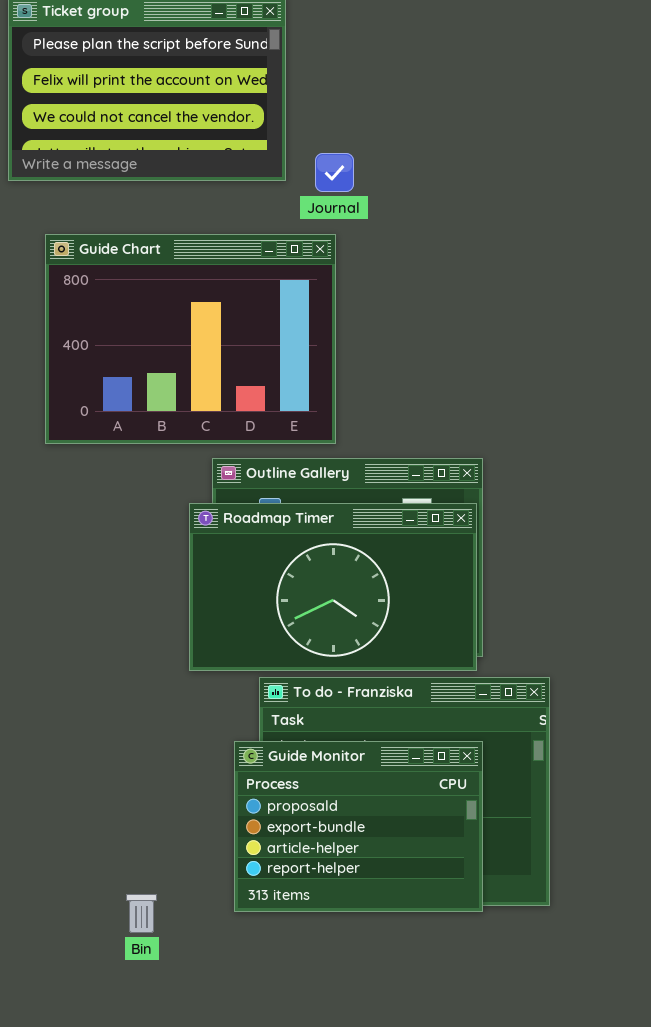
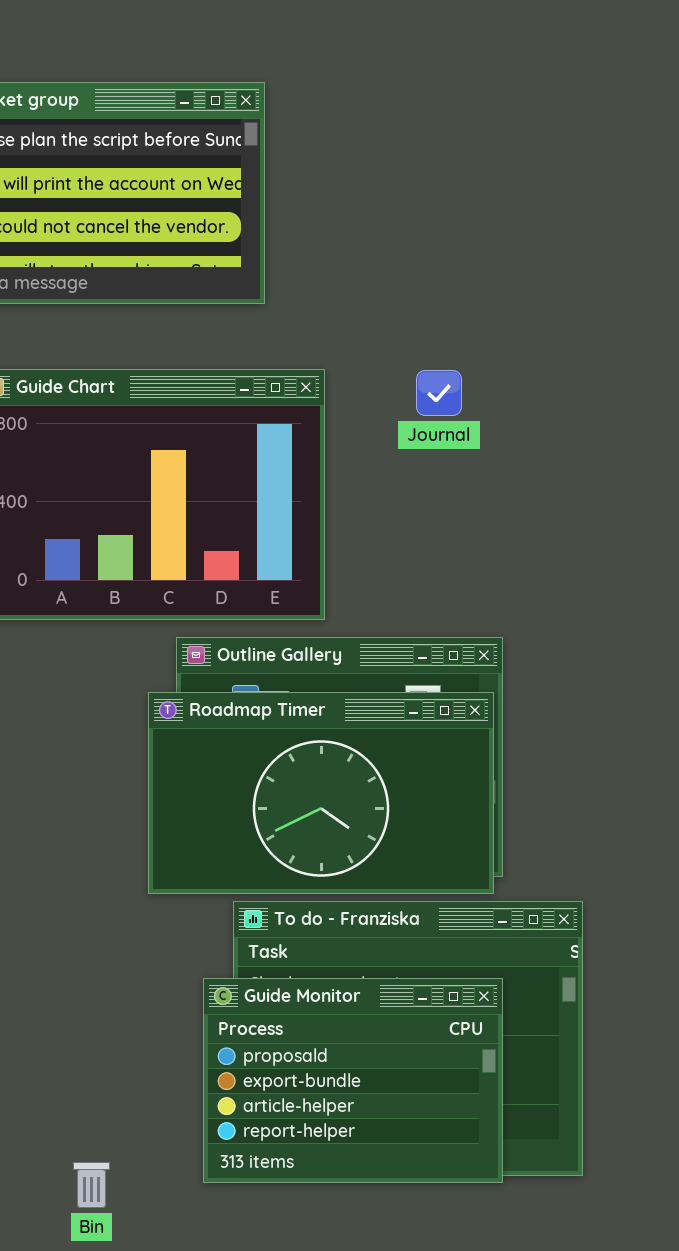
Journal: [315,153,354,192] -> [416,370,462,416], moved

